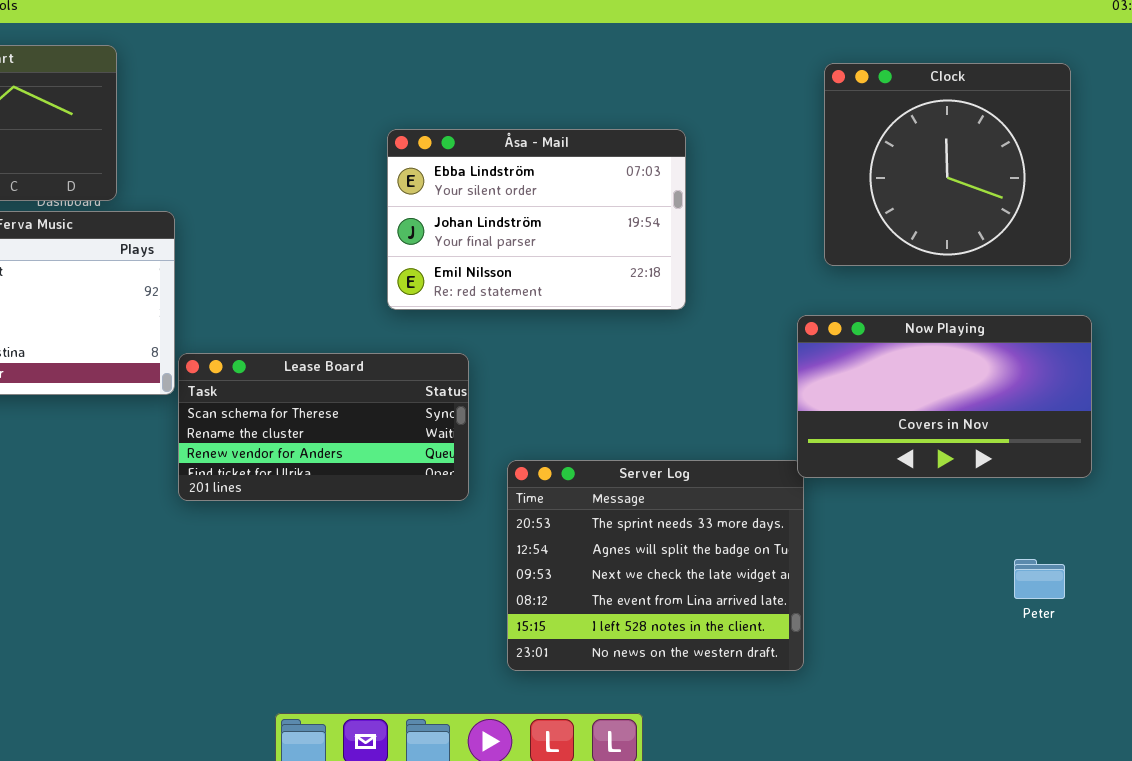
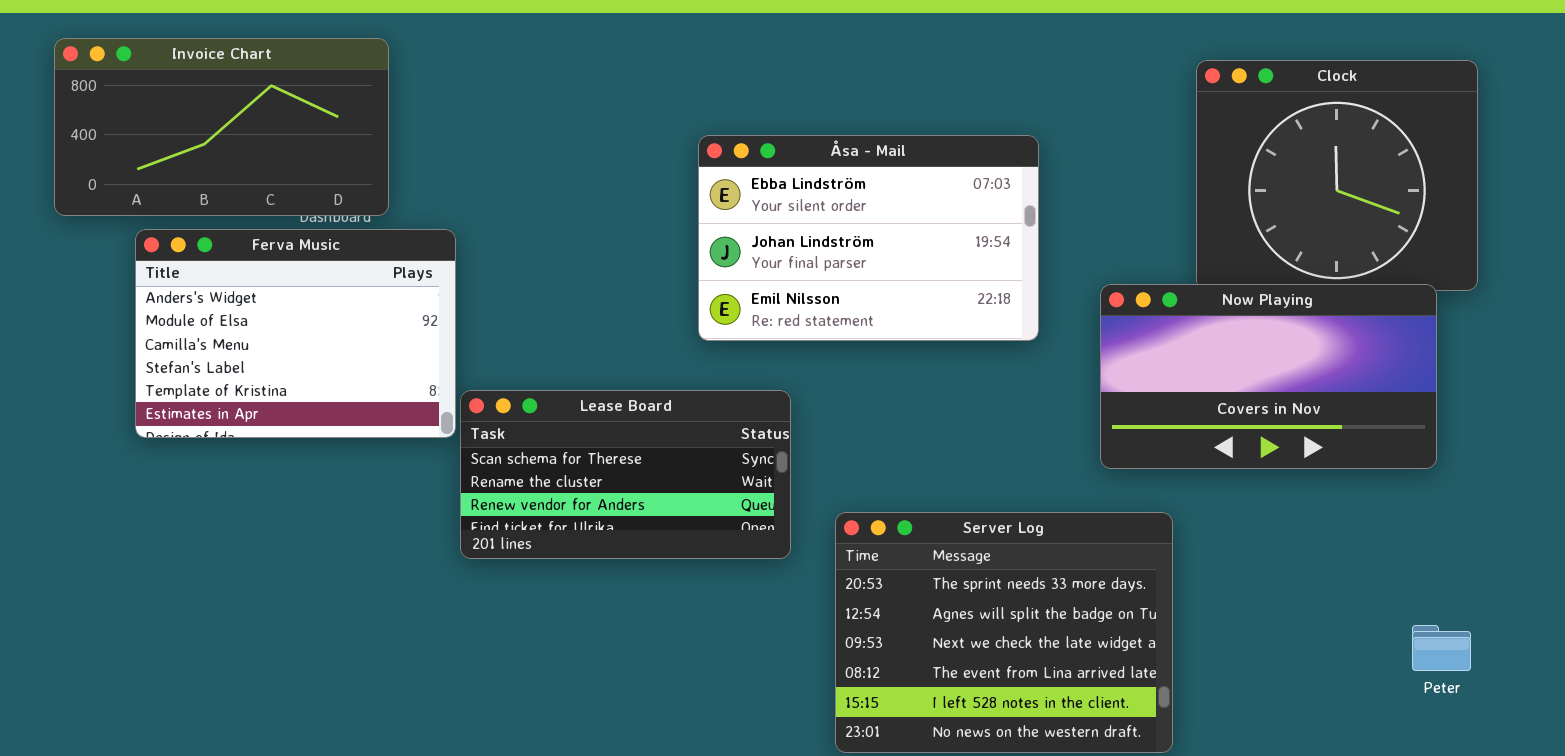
Now Playing: [797,315,1092,478] -> [1100,284,1437,469], moved

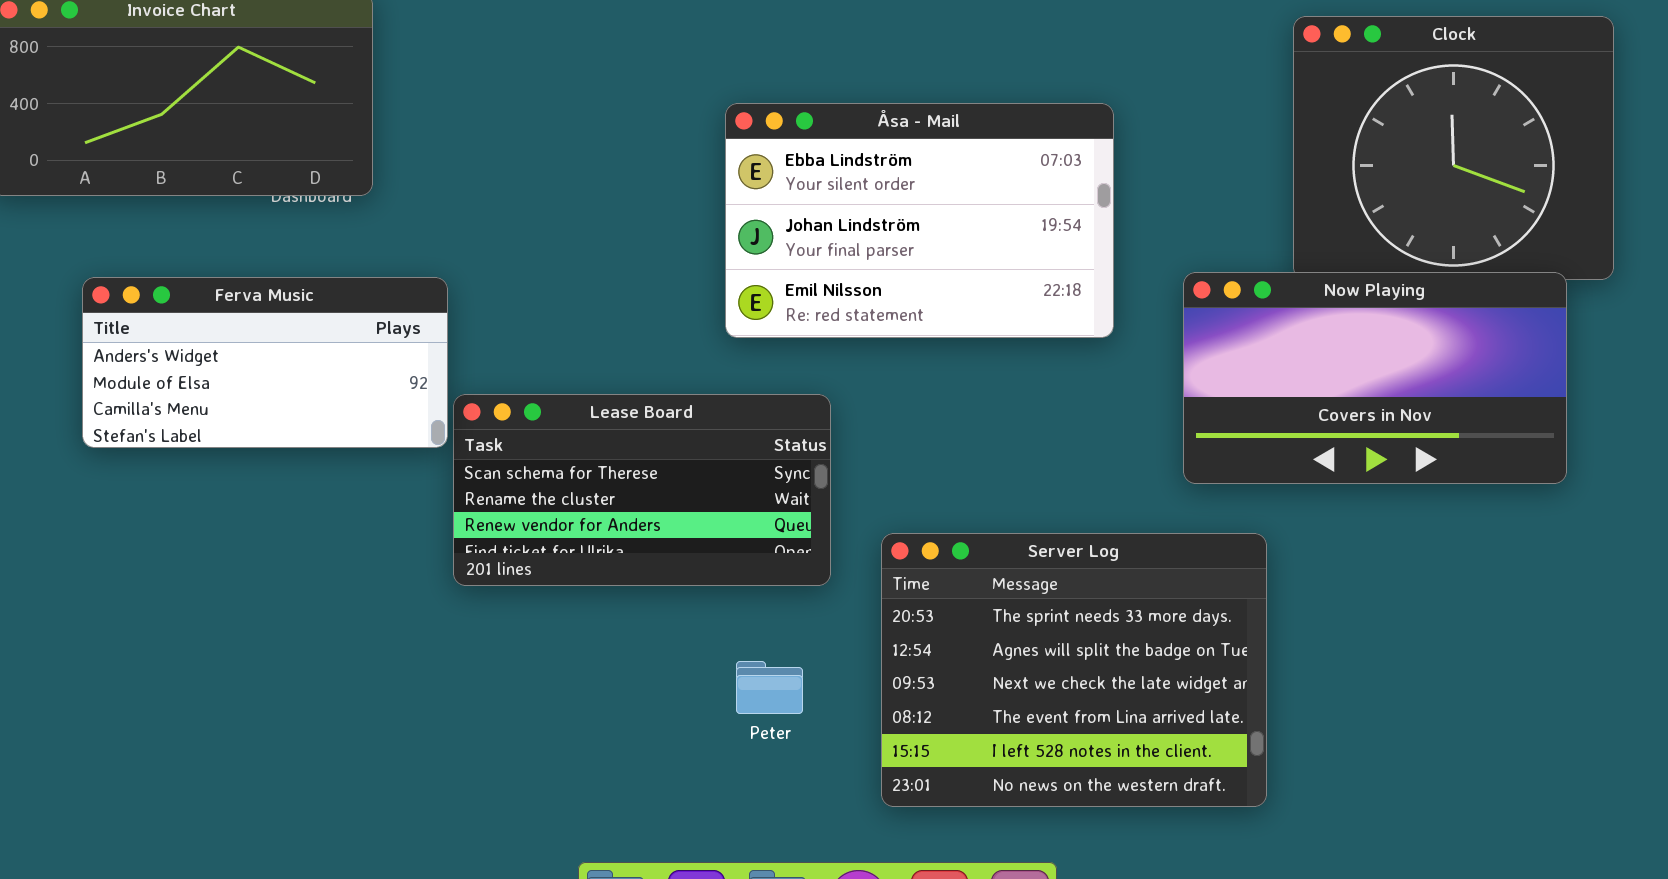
Ferva Music: [135,229,456,438] -> [82,277,448,448], resized
Peter: [1412,625,1471,671] -> [736,661,803,714], moved

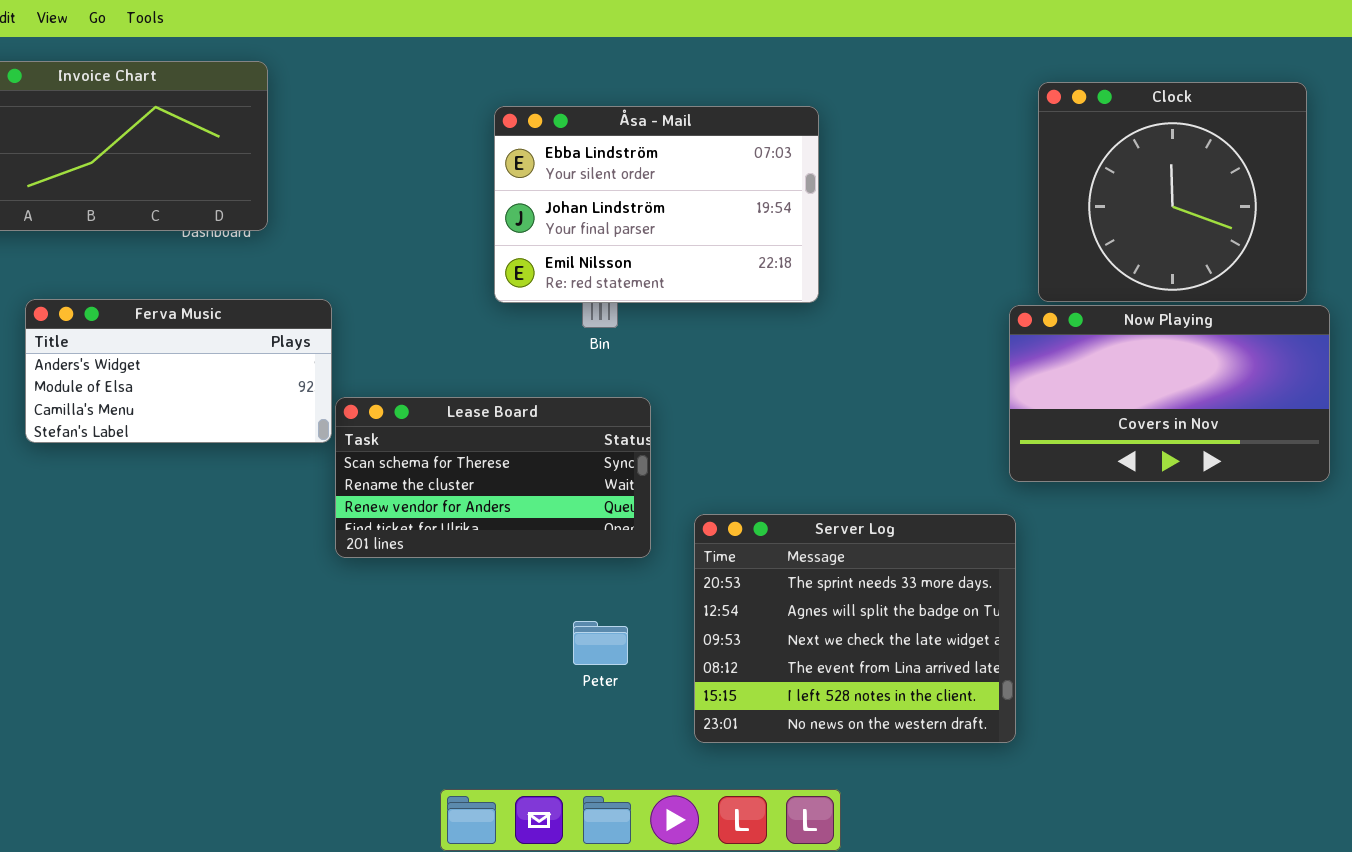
Åsa - Mail: [725,103,1114,338] -> [494,106,819,303], moved
Now Playing: [1183,272,1567,484] -> [1009,305,1330,482], moved

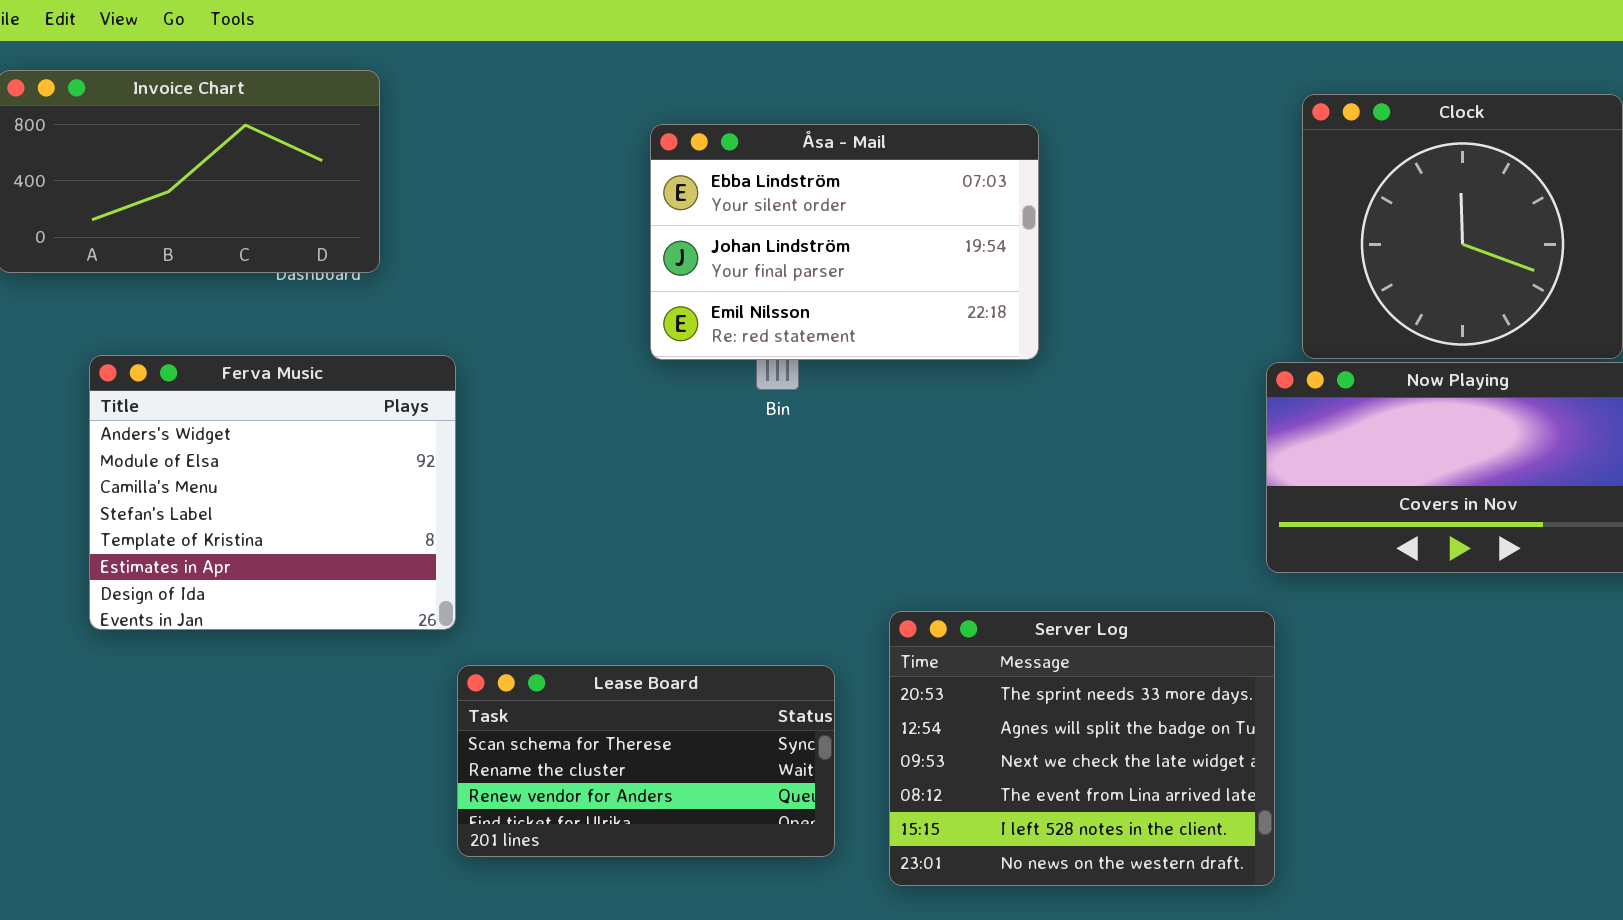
Ferva Music: [25,299,332,443] -> [89,355,456,630], resized
Lease Board: [335,397,651,558] -> [457,665,835,857], moved

